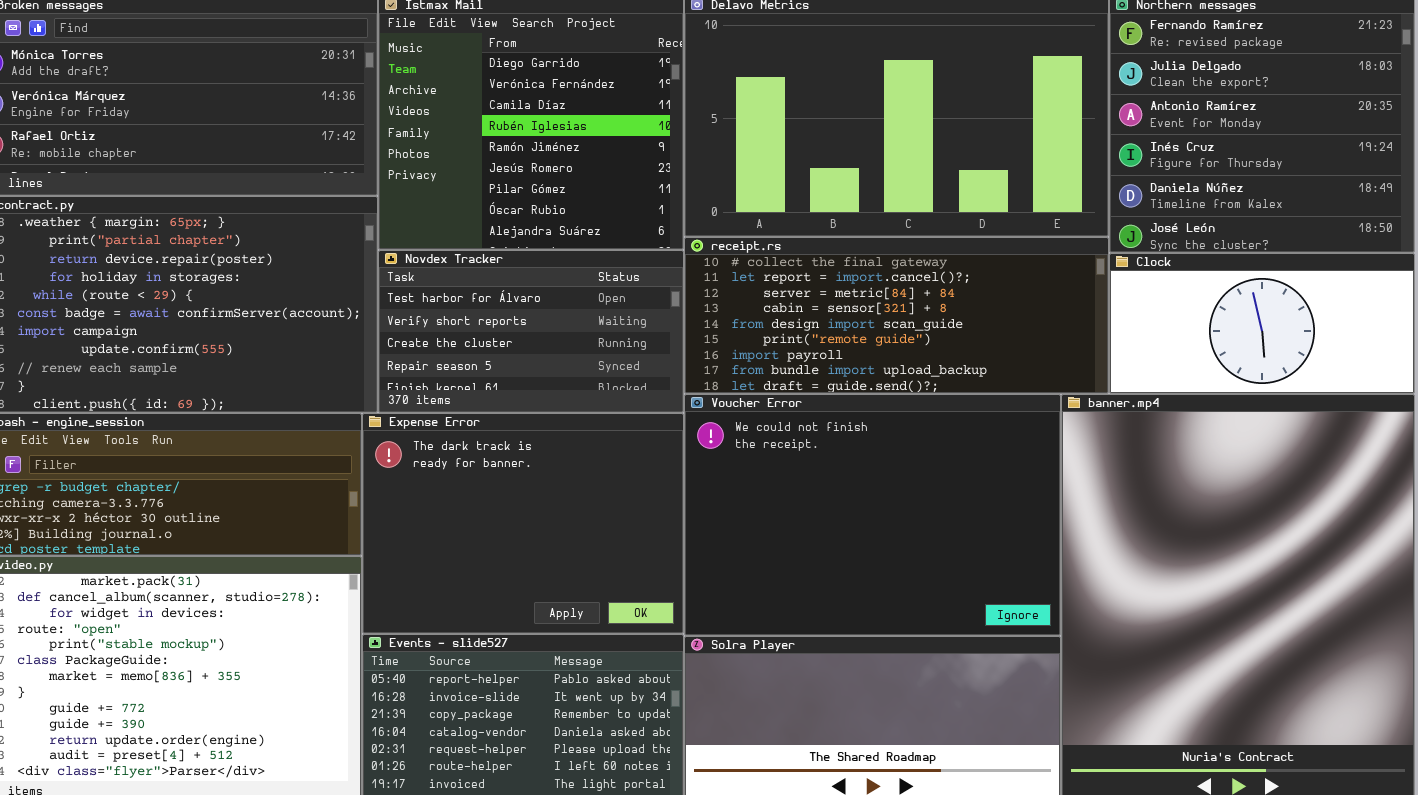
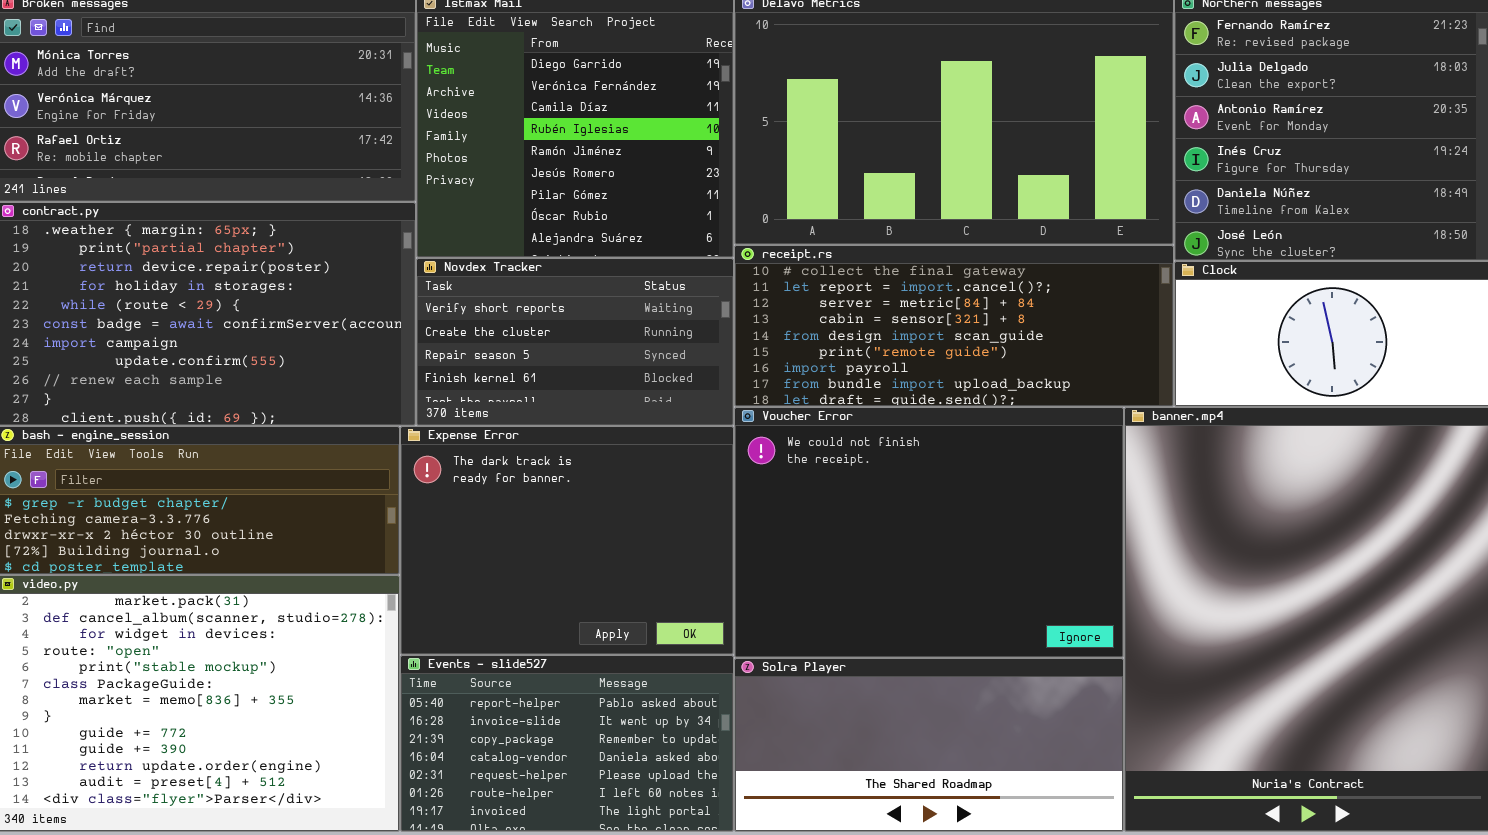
Novdex Tracker: [378,250,684,413] -> [416,258,734,426], scrolled down 1 row

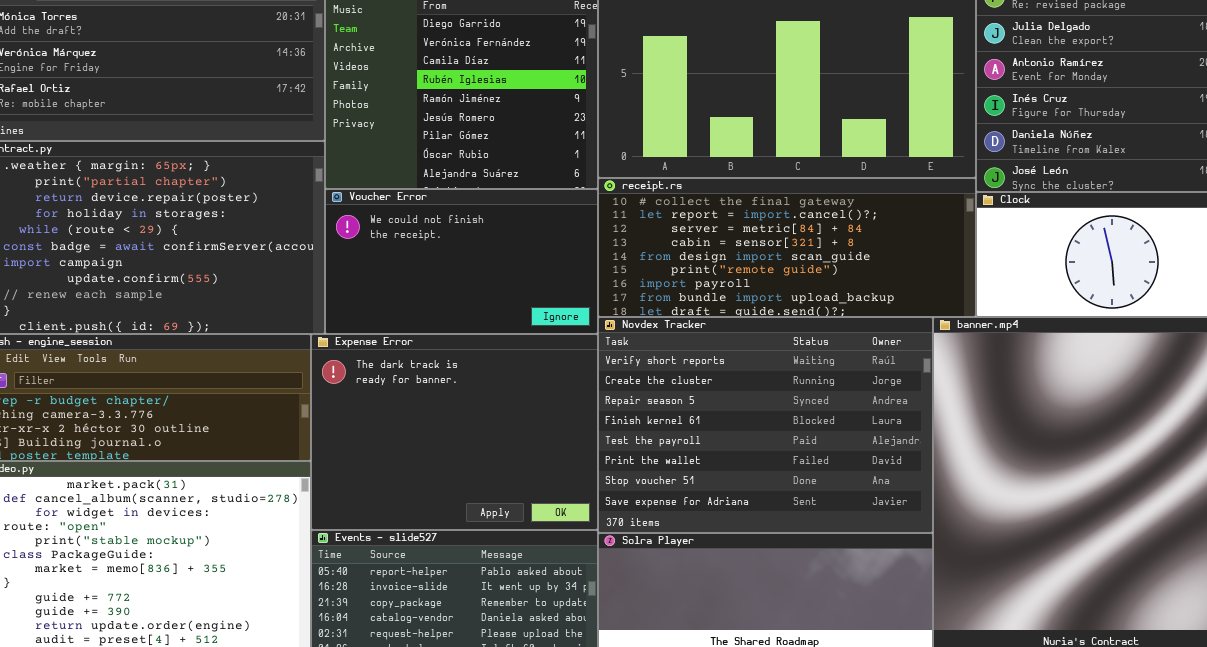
Novdex Tracker: [416,258,734,426] -> [598,317,933,533], moved, resized
Voucher Error: [734,407,1124,658] -> [325,189,598,334], moved, resized

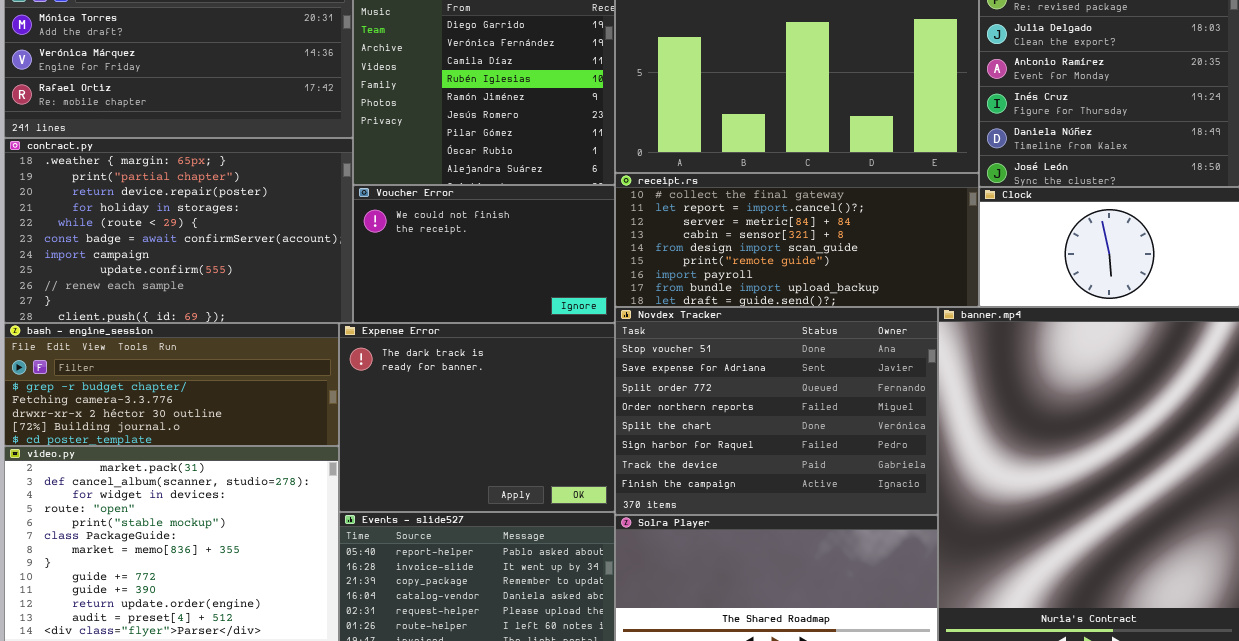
Novdex Tracker: [598,317,933,533] -> [615,307,938,515], scrolled down 6 rows

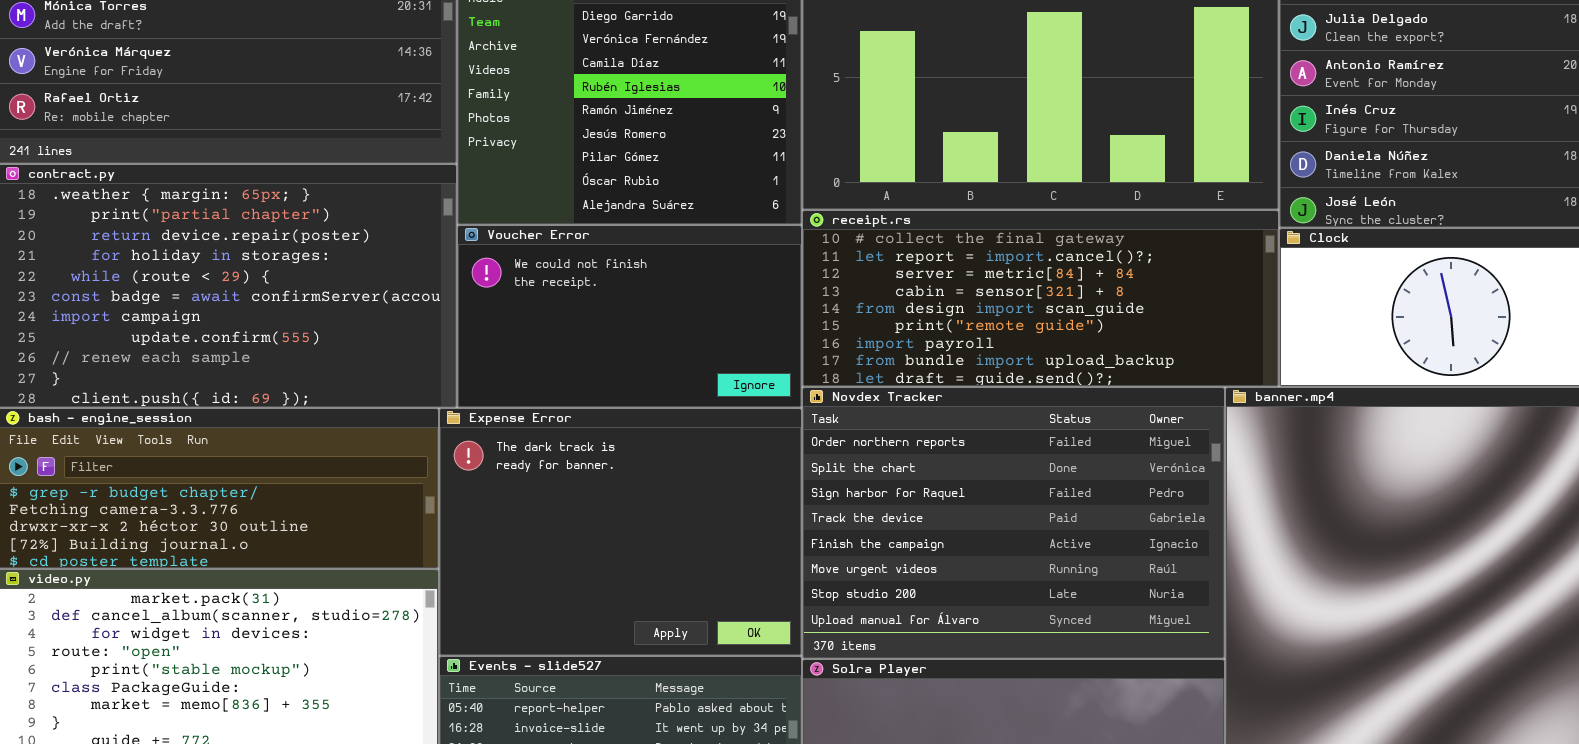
Novdex Tracker: [615,307,938,515] -> [802,387,1225,659], scrolled down 3 rows

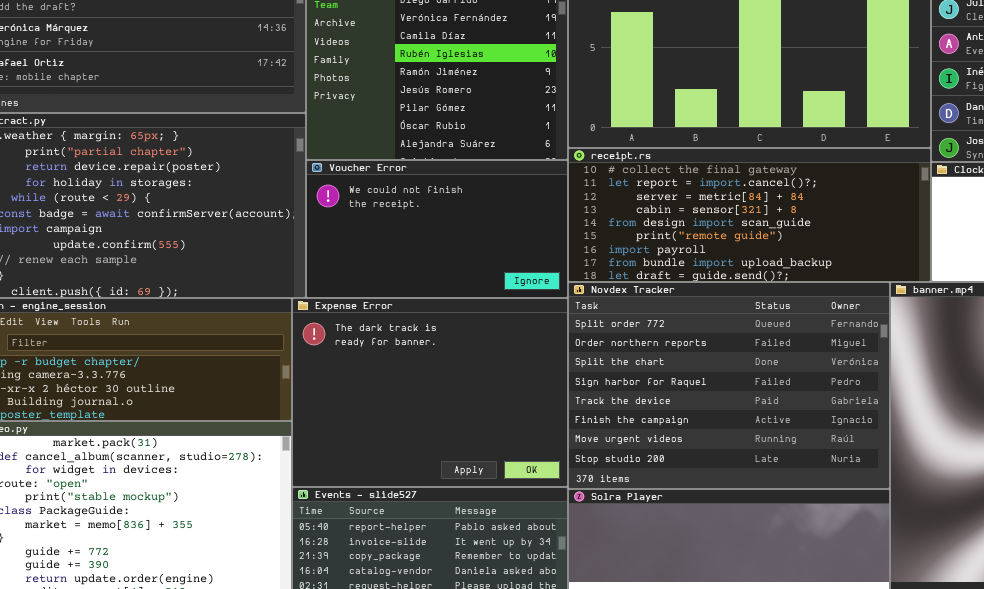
Novdex Tracker: [802,387,1225,659] -> [568,282,890,489], scrolled up 1 row

